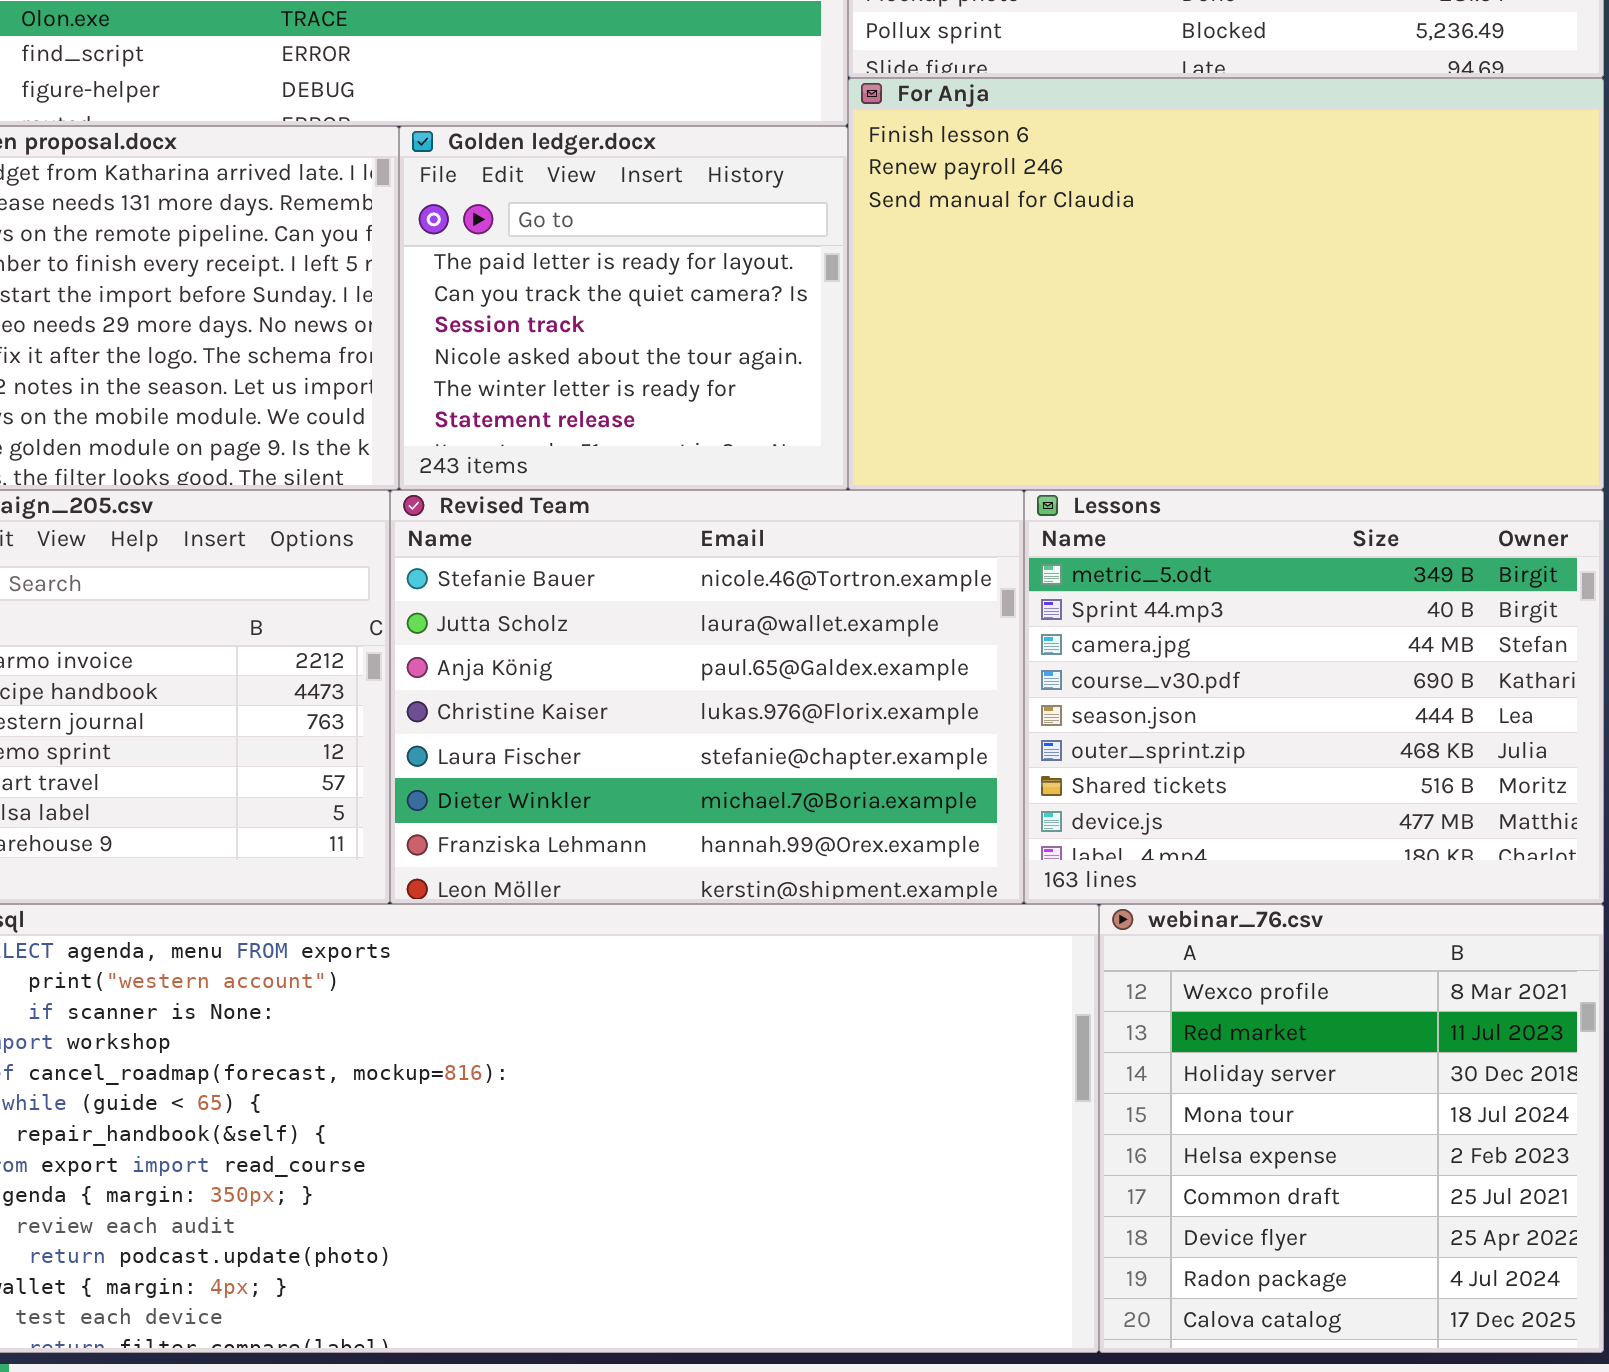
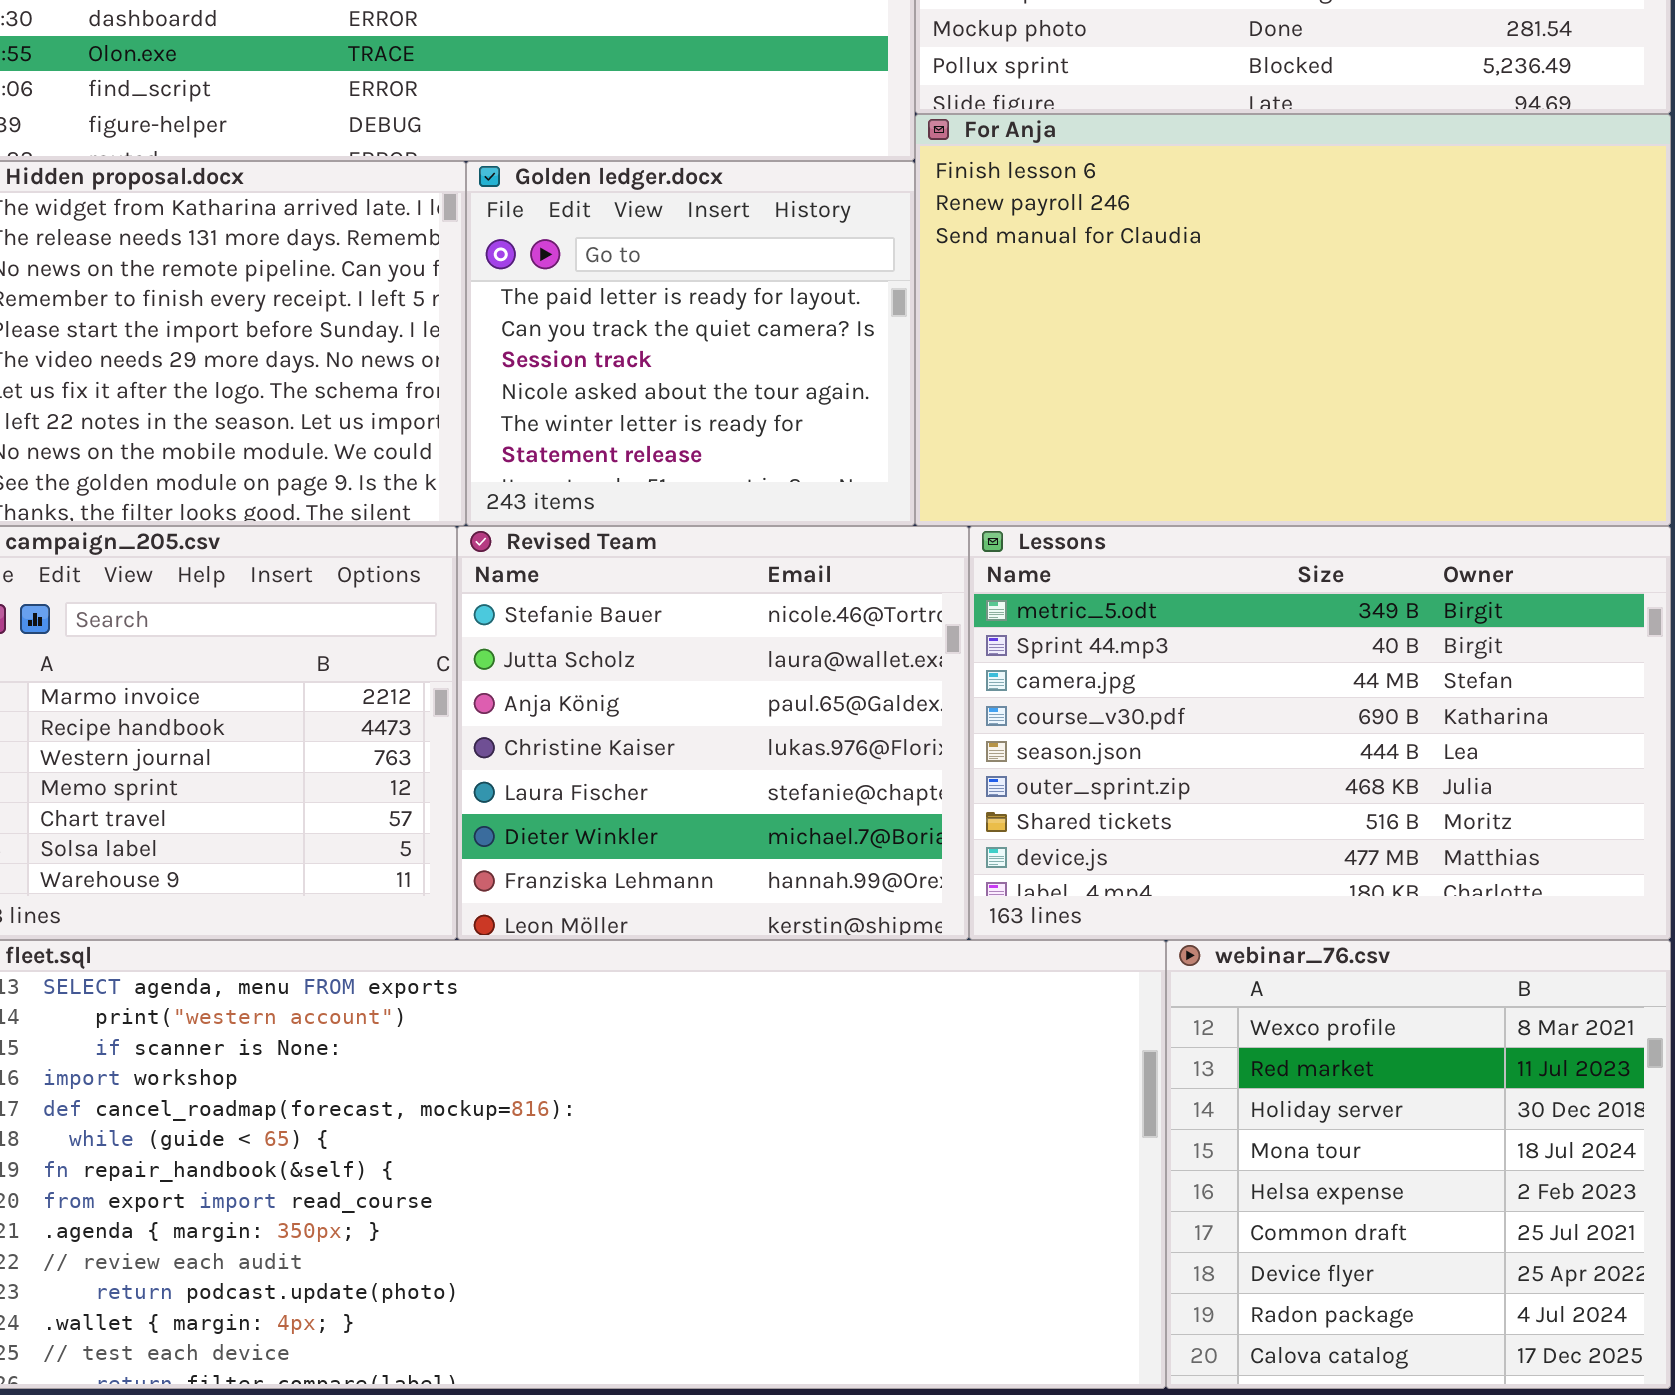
Revised Team: [390,490,1024,904] -> [457,526,969,940], resized
Lessons: [1024,490,1604,904] -> [969,526,1671,940], resized

